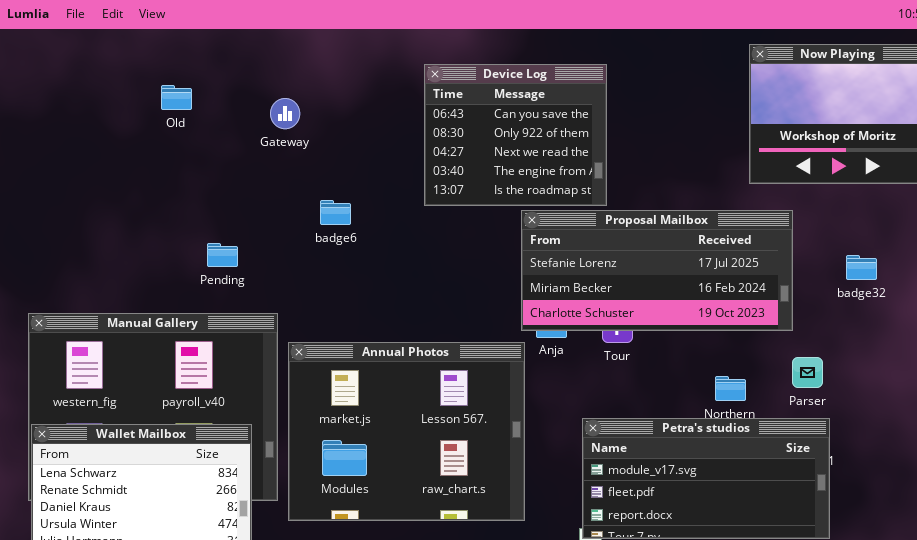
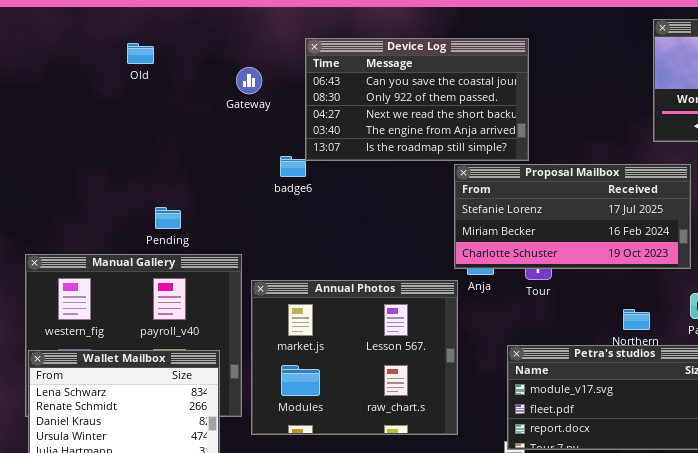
Device Log: [424,64,607,206] -> [305,38,529,161], resized
Old: [161,85,192,110] -> [127,43,154,64], moved
Pending: [207,243,238,267] -> [155,207,181,229], moved

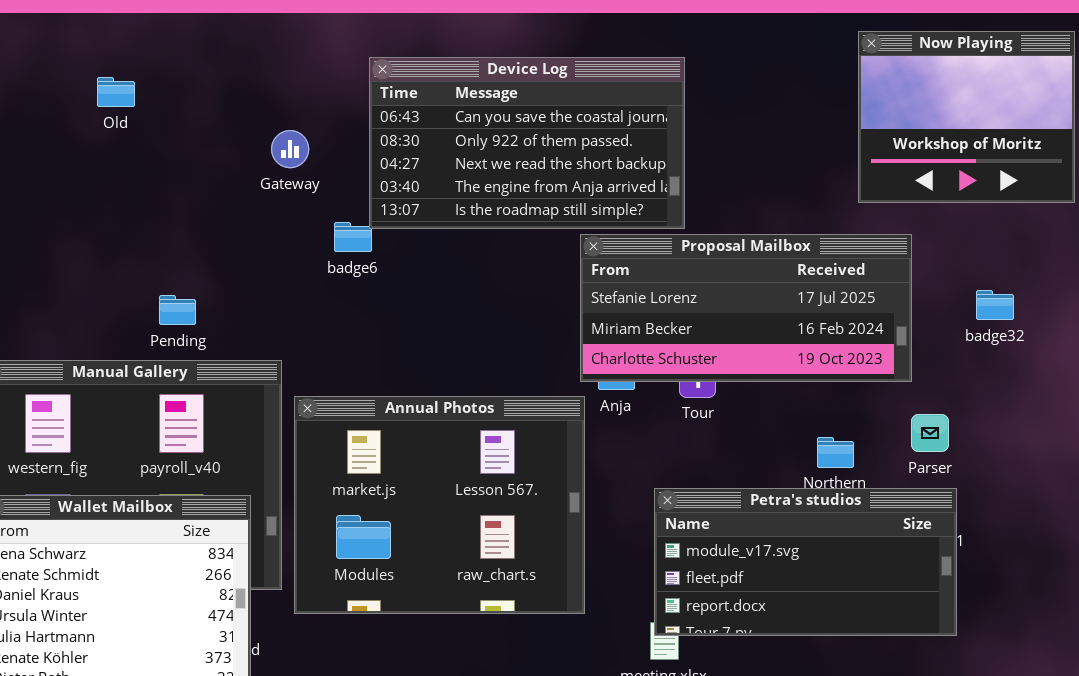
Old: [127,43,154,64] -> [97,77,135,107], moved
Gateway: [236,67,262,94] -> [271,130,309,168], moved

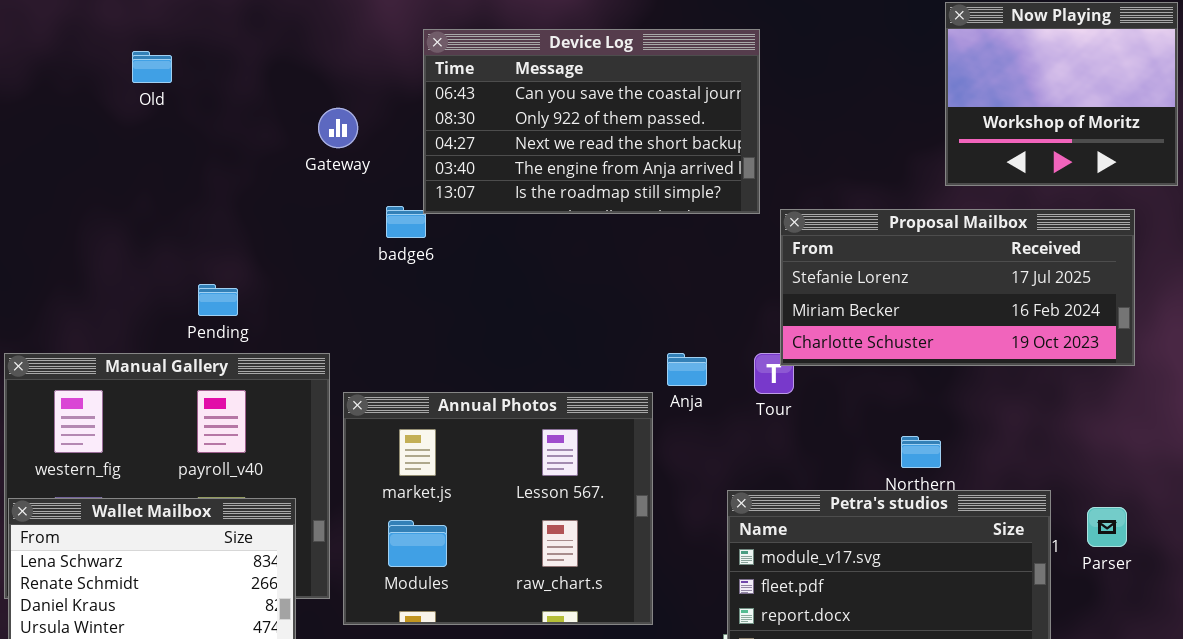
Proposal Mailbox: [580,234,912,382] -> [780,209,1135,366], moved
Parser: [911,414,949,452] -> [1087,507,1127,547], moved

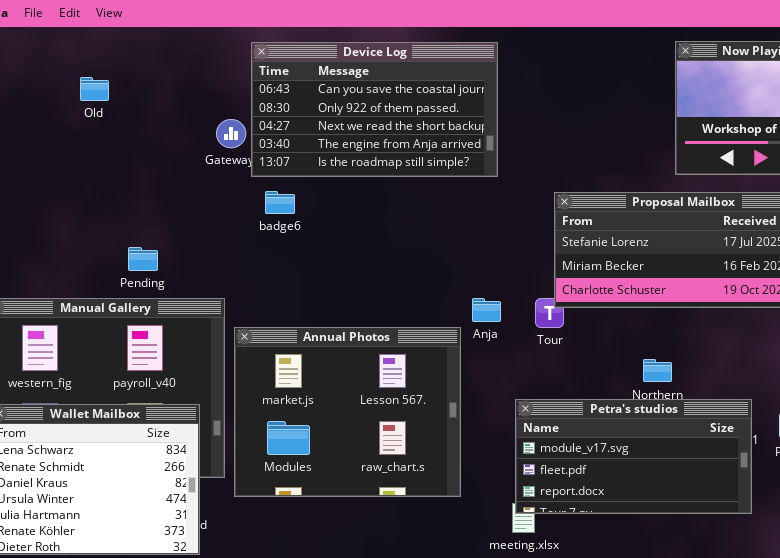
Device Log: [423,29,760,214] -> [251,42,498,177], moved

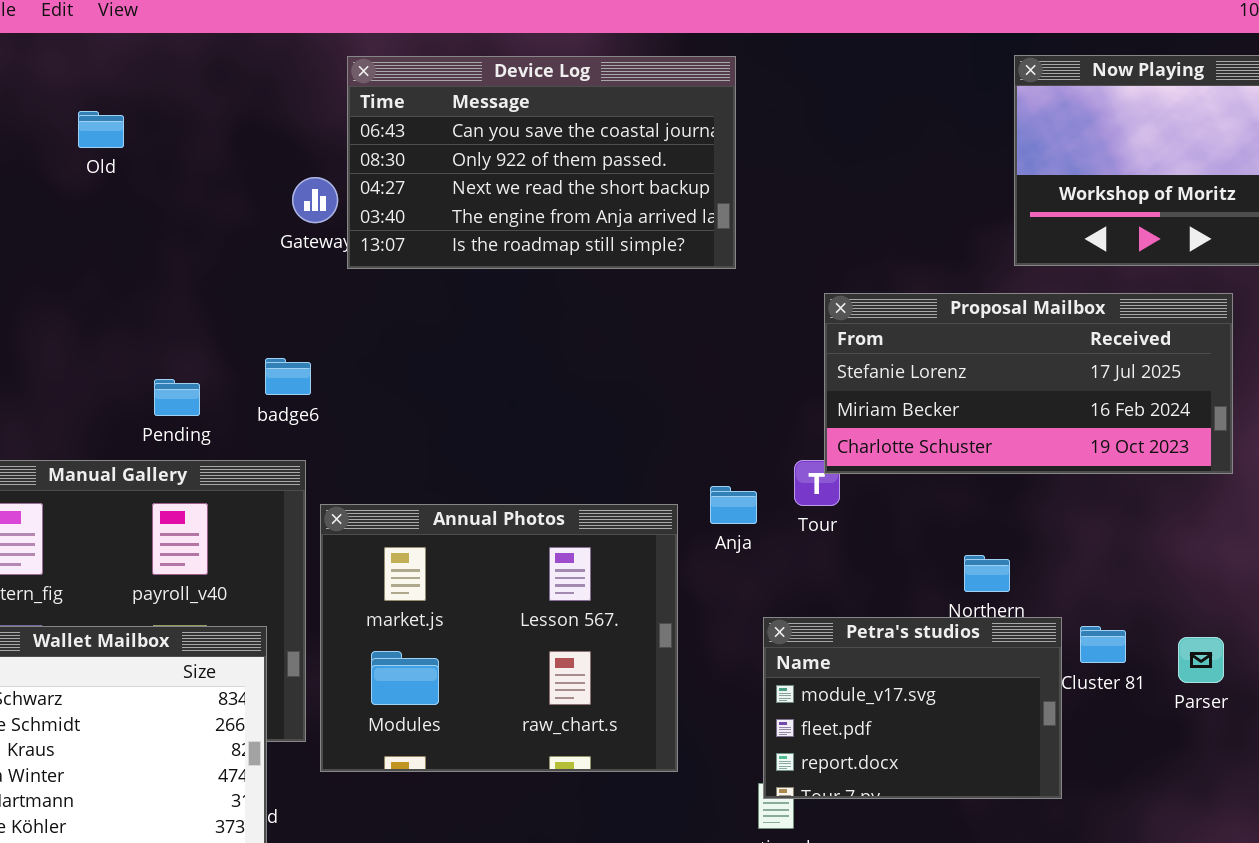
badge6: [265,191,295,214] -> [265,358,311,395], moved
Anja: [472,298,501,322] -> [710,486,757,524], moved
Petra's studios: [515,399,752,514] -> [763,617,1062,799], resized

